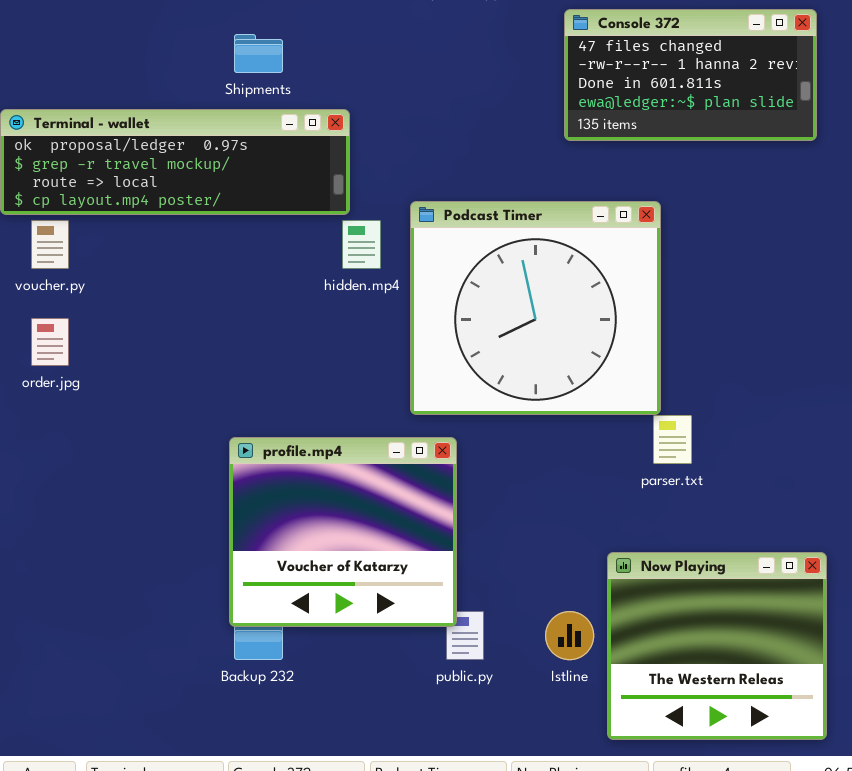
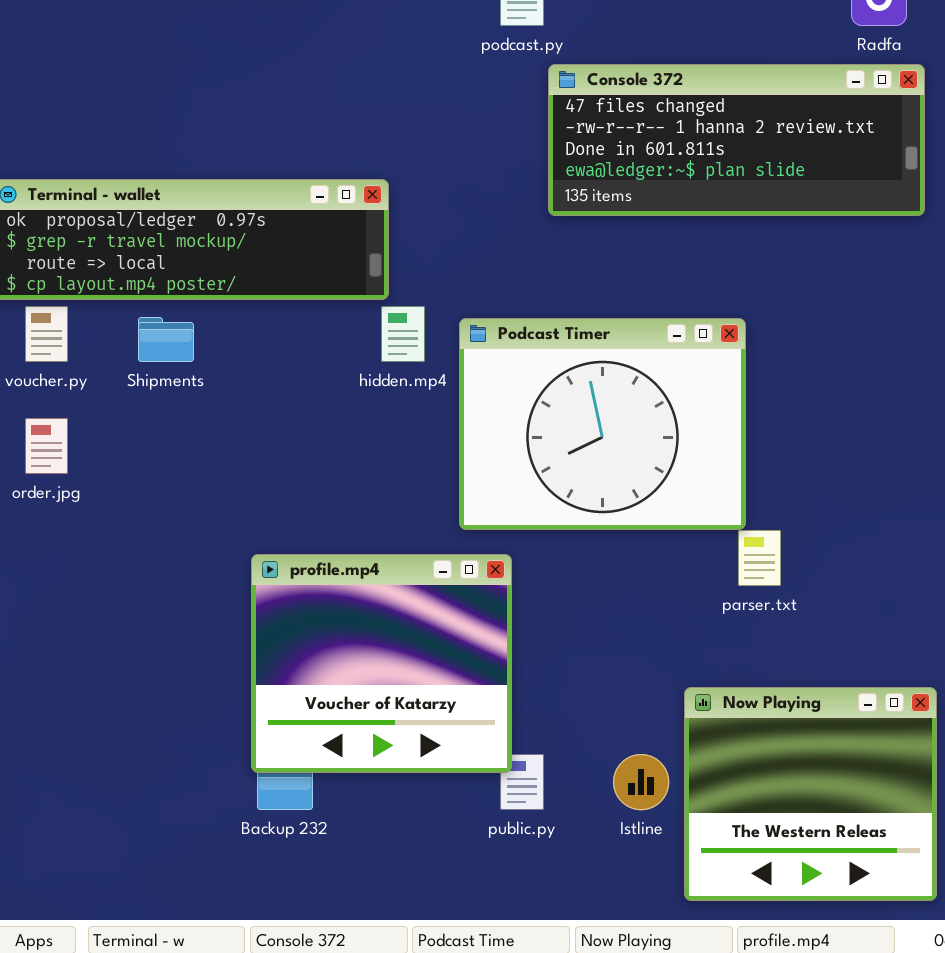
Console 372: [564,9,817,141] -> [548,64,925,216], resized
Shipments: [234,34,283,73] -> [138,317,194,362], moved
Podcast Timer: [410,201,661,415] -> [459,318,746,530], resized

